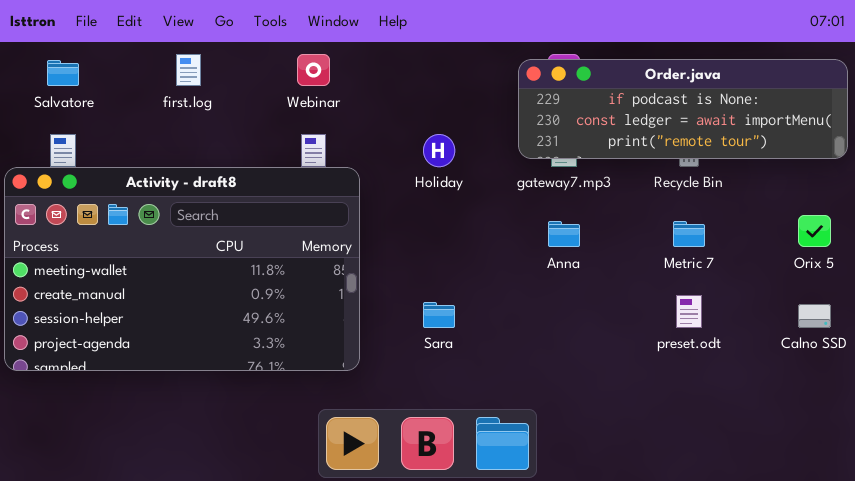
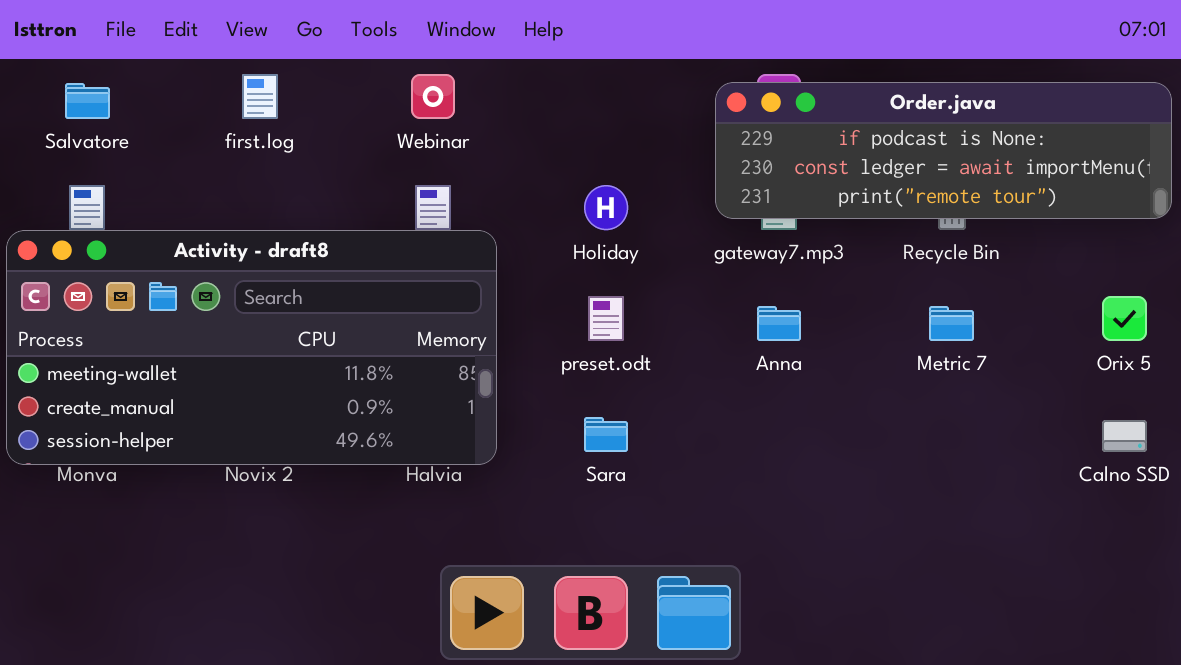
Activity - draft8: [4,167,360,371] -> [6,230,497,465], resized
preset.odt: [676,295,702,328] -> [588,296,624,341], moved

